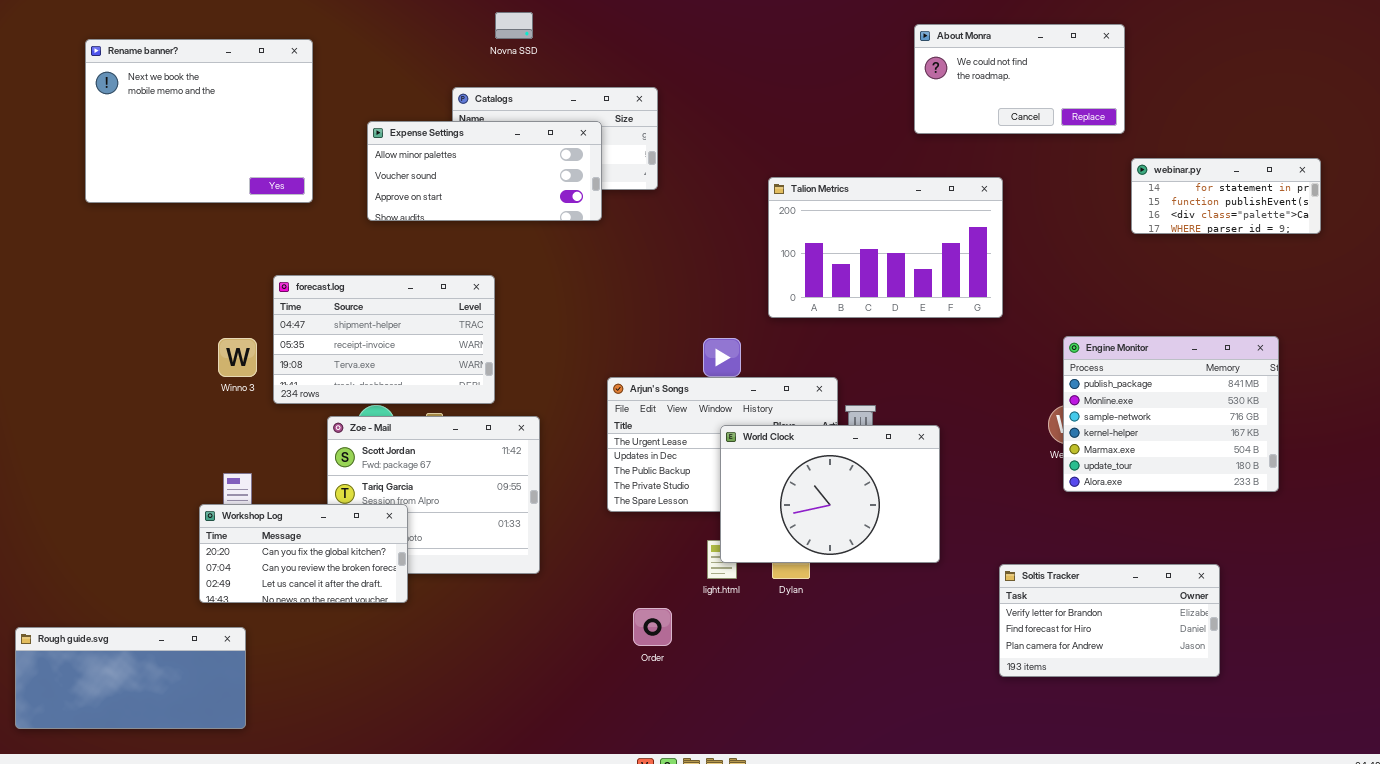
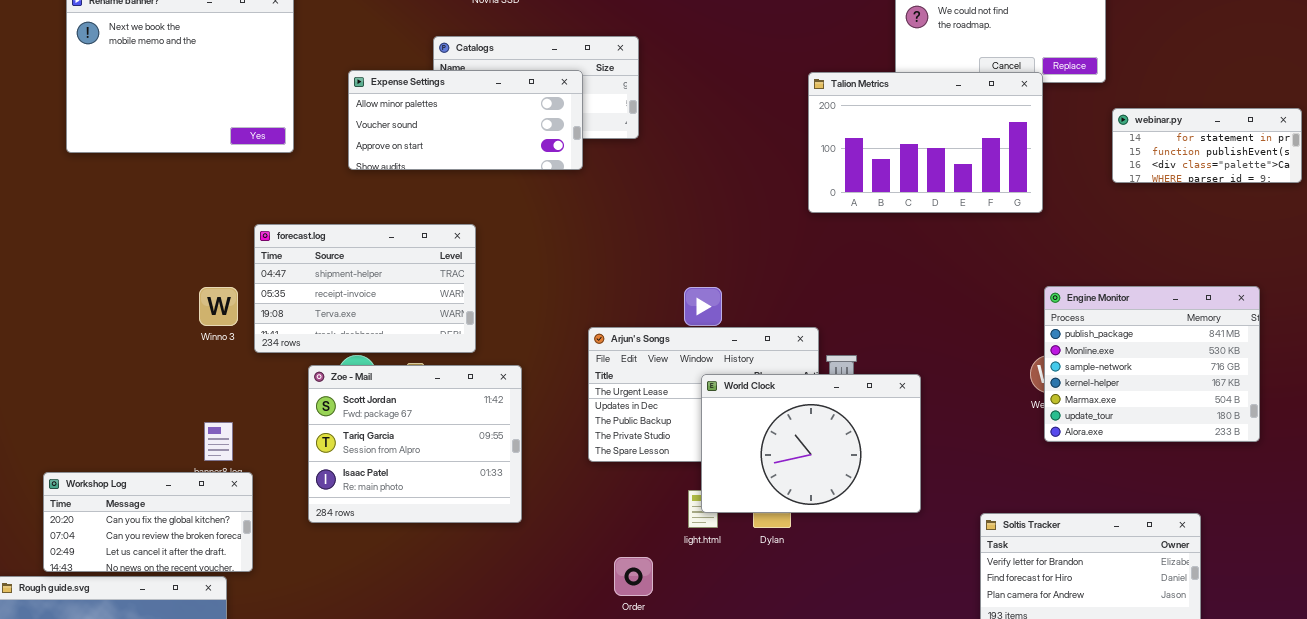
Talion Metrics: [768,177,1003,318] -> [808,72,1043,213], moved
Workshop Log: [199,504,408,603] -> [43,472,253,572], moved

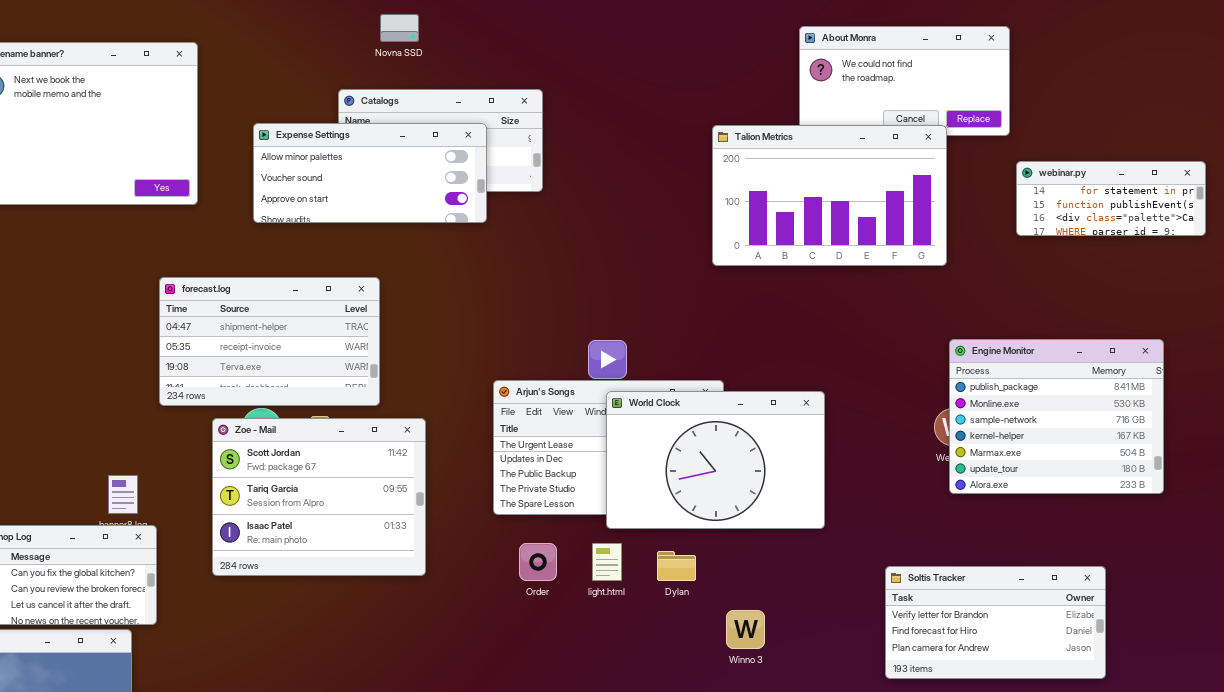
Winno 3: [199,287,238,326] -> [726,610,765,649], moved
World Clock: [701,374,921,513] -> [606,391,825,529], moved
Order: [614,557,653,596] -> [519,543,557,581], moved

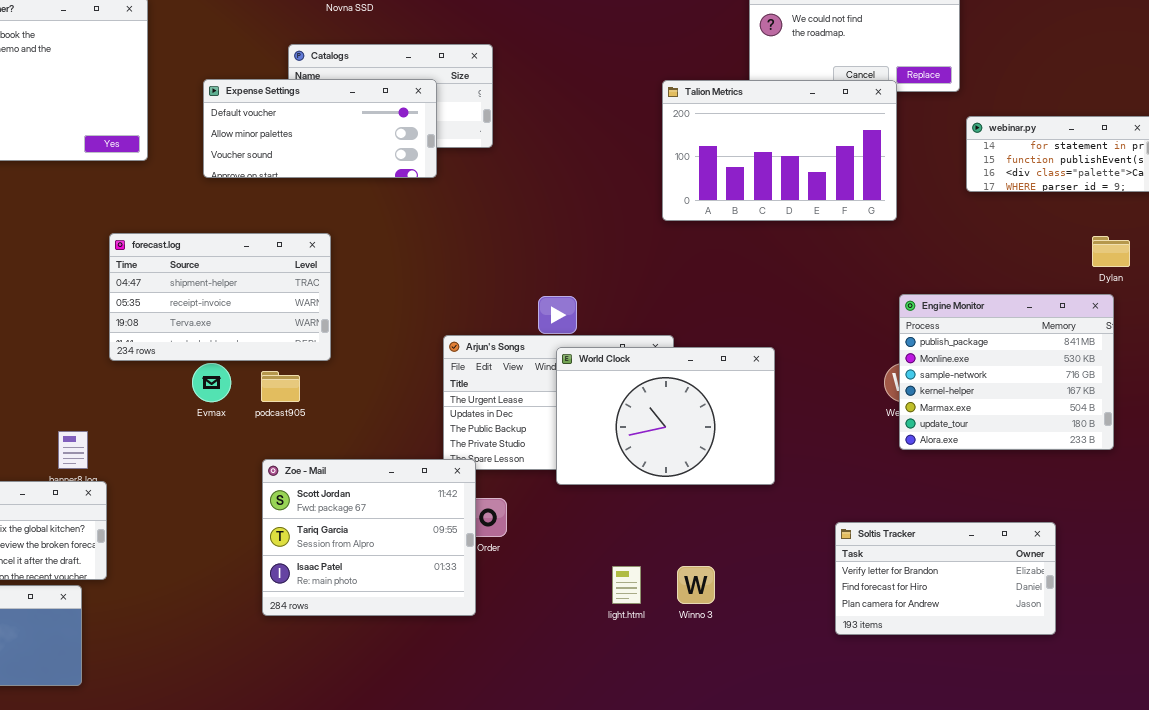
Expense Settings: [253,123,487,223] -> [203,79,437,178], scrolled up 1 row
Zoe - Mail: [212,418,426,576] -> [262,459,476,616], moved
light.html: [592,543,622,581] -> [612,566,641,604], moved
Dylan: [657,551,696,581] -> [1092,236,1130,267], moved

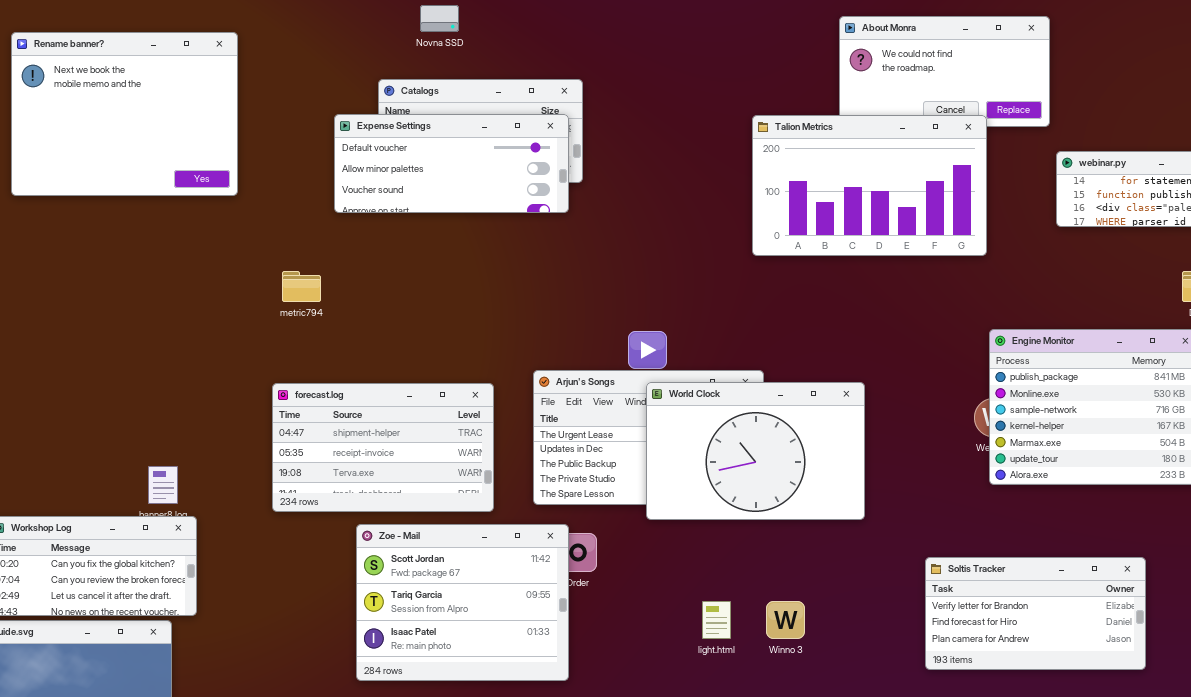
Expense Settings: [203,79,437,178] -> [334,114,569,213], moved
forecast.log: [109,233,331,361] -> [272,383,494,512], moved
Zoe - Mail: [262,459,476,616] -> [356,524,569,681], moved

